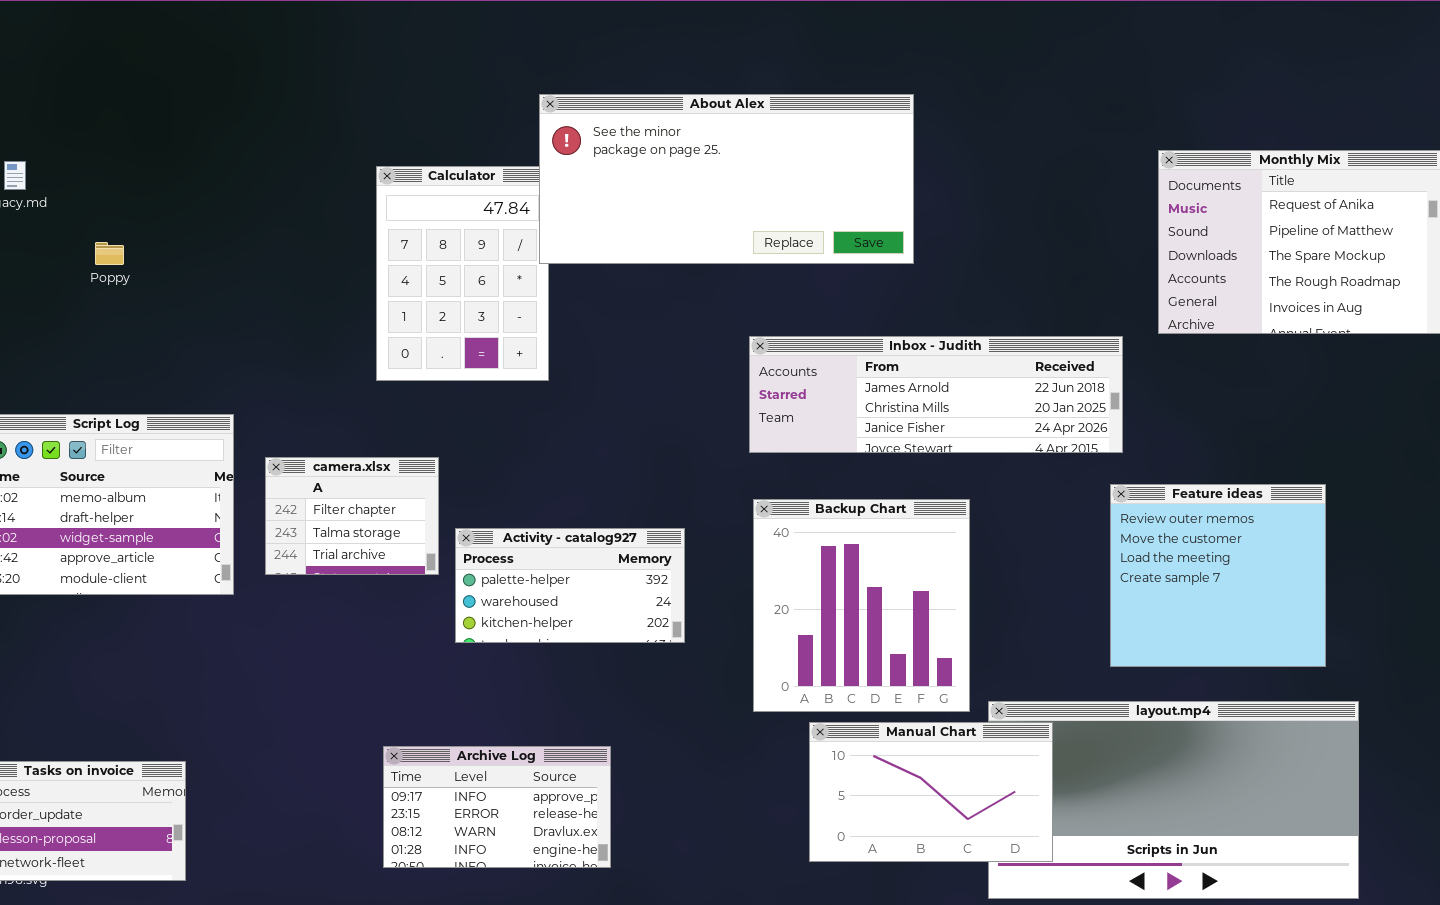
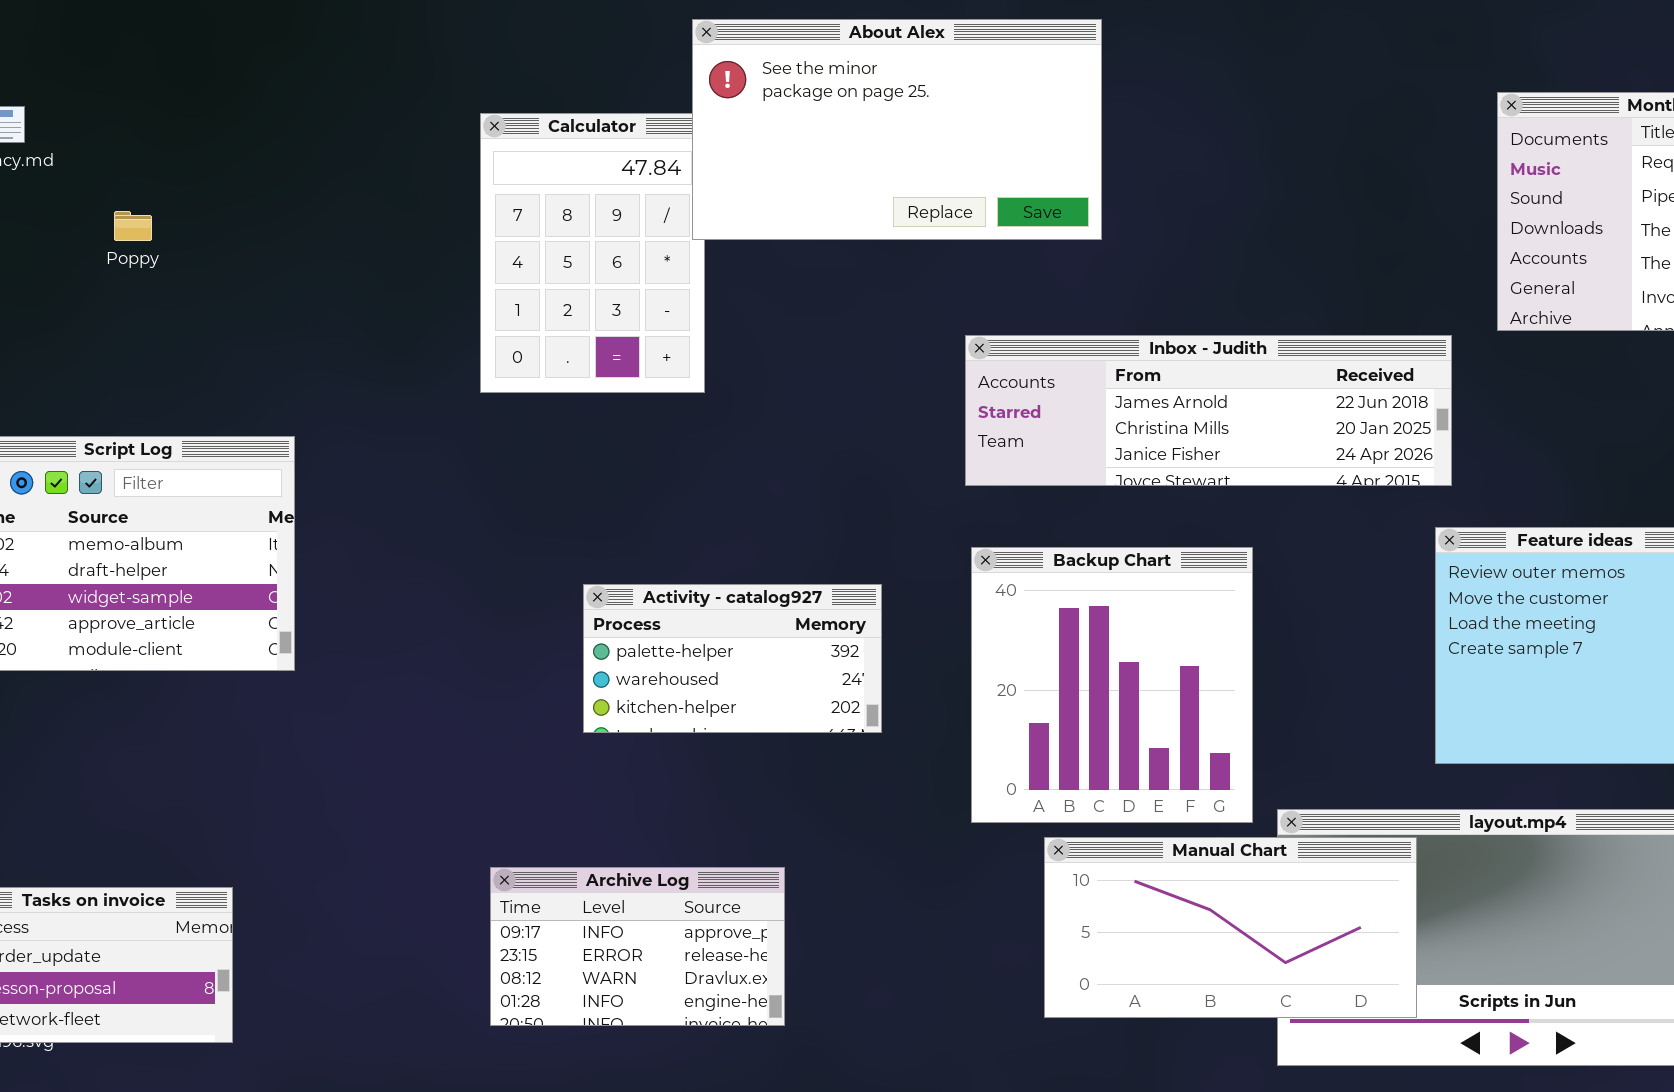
About Alex: [539,94,914,264] -> [692,19,1102,240], resized
camera.xlsx: [265,457,439,575] -> none, closed
Manual Chart: [809,722,1053,862] -> [1044,837,1417,1018], resized

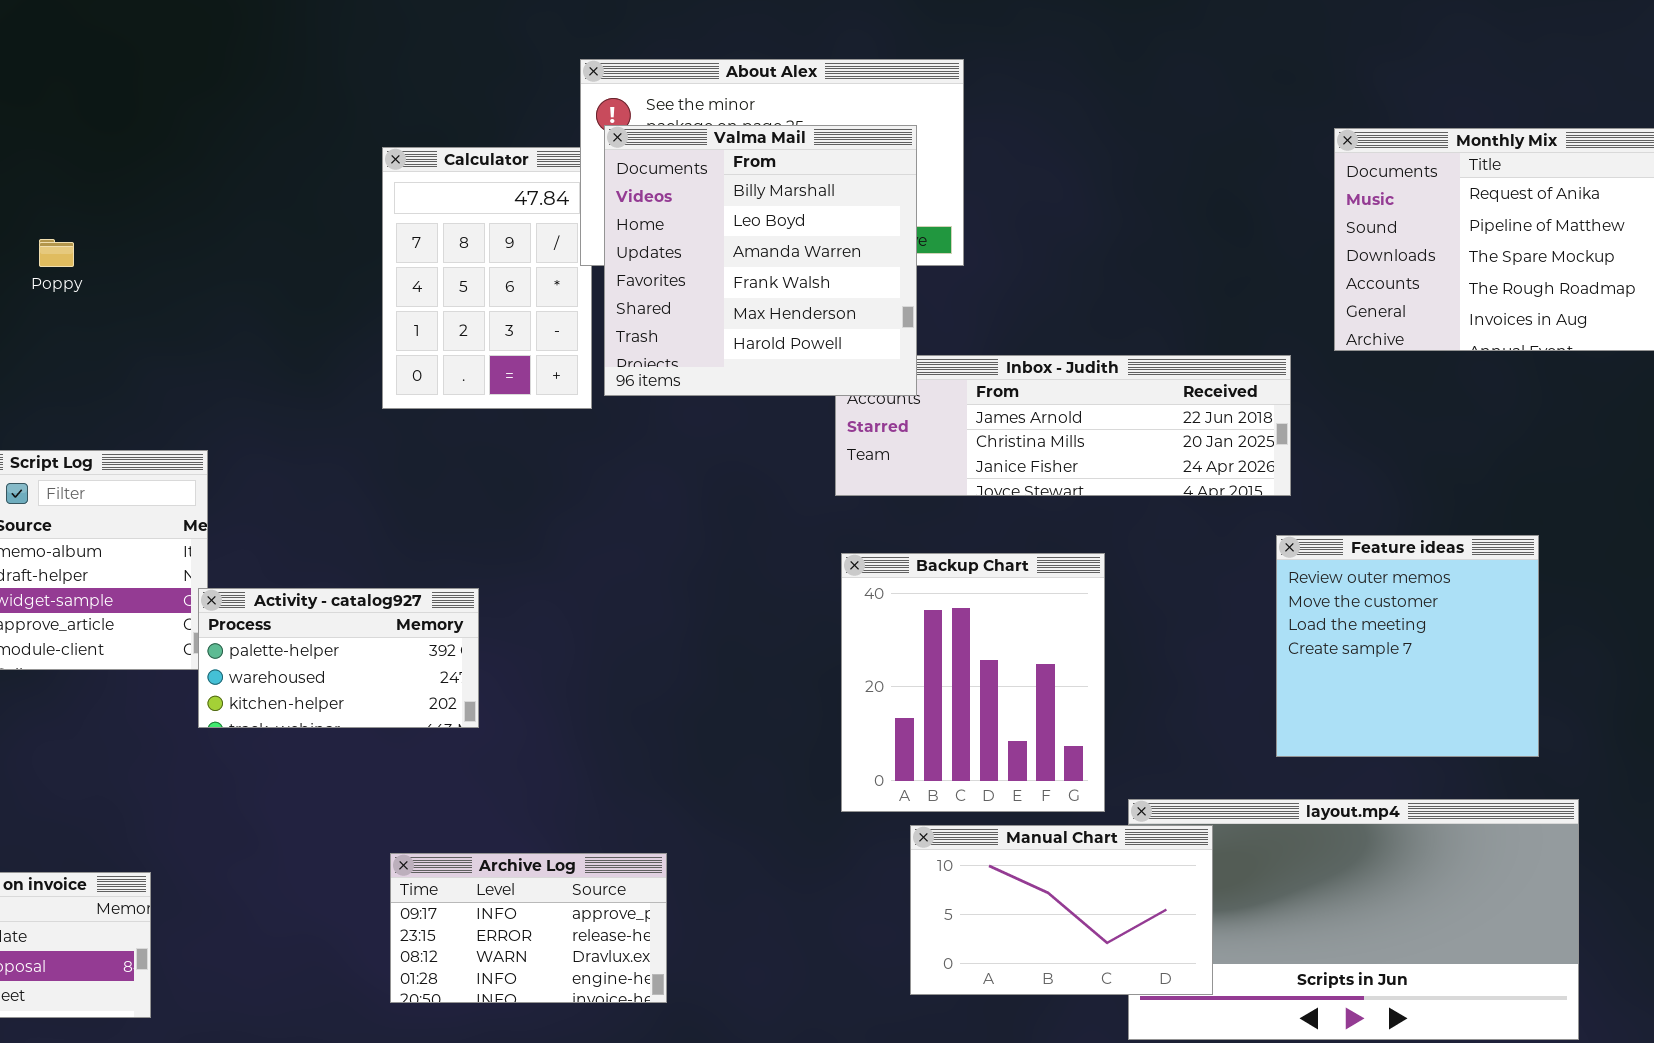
Valma Mail: none -> [604,125,917,396], opened
Activity - catalog927: [583,584,882,733] -> [198,588,479,728], moved
Manual Chart: [1044,837,1417,1018] -> [910,825,1213,995], resized

